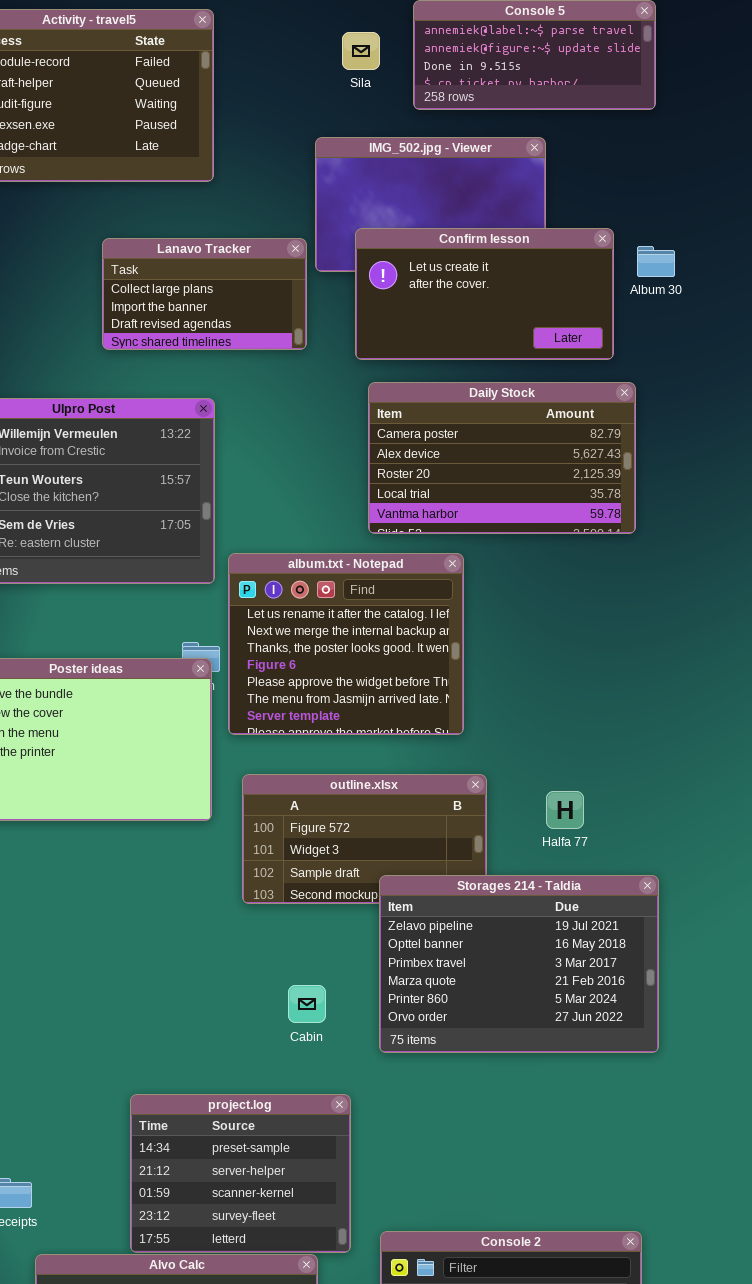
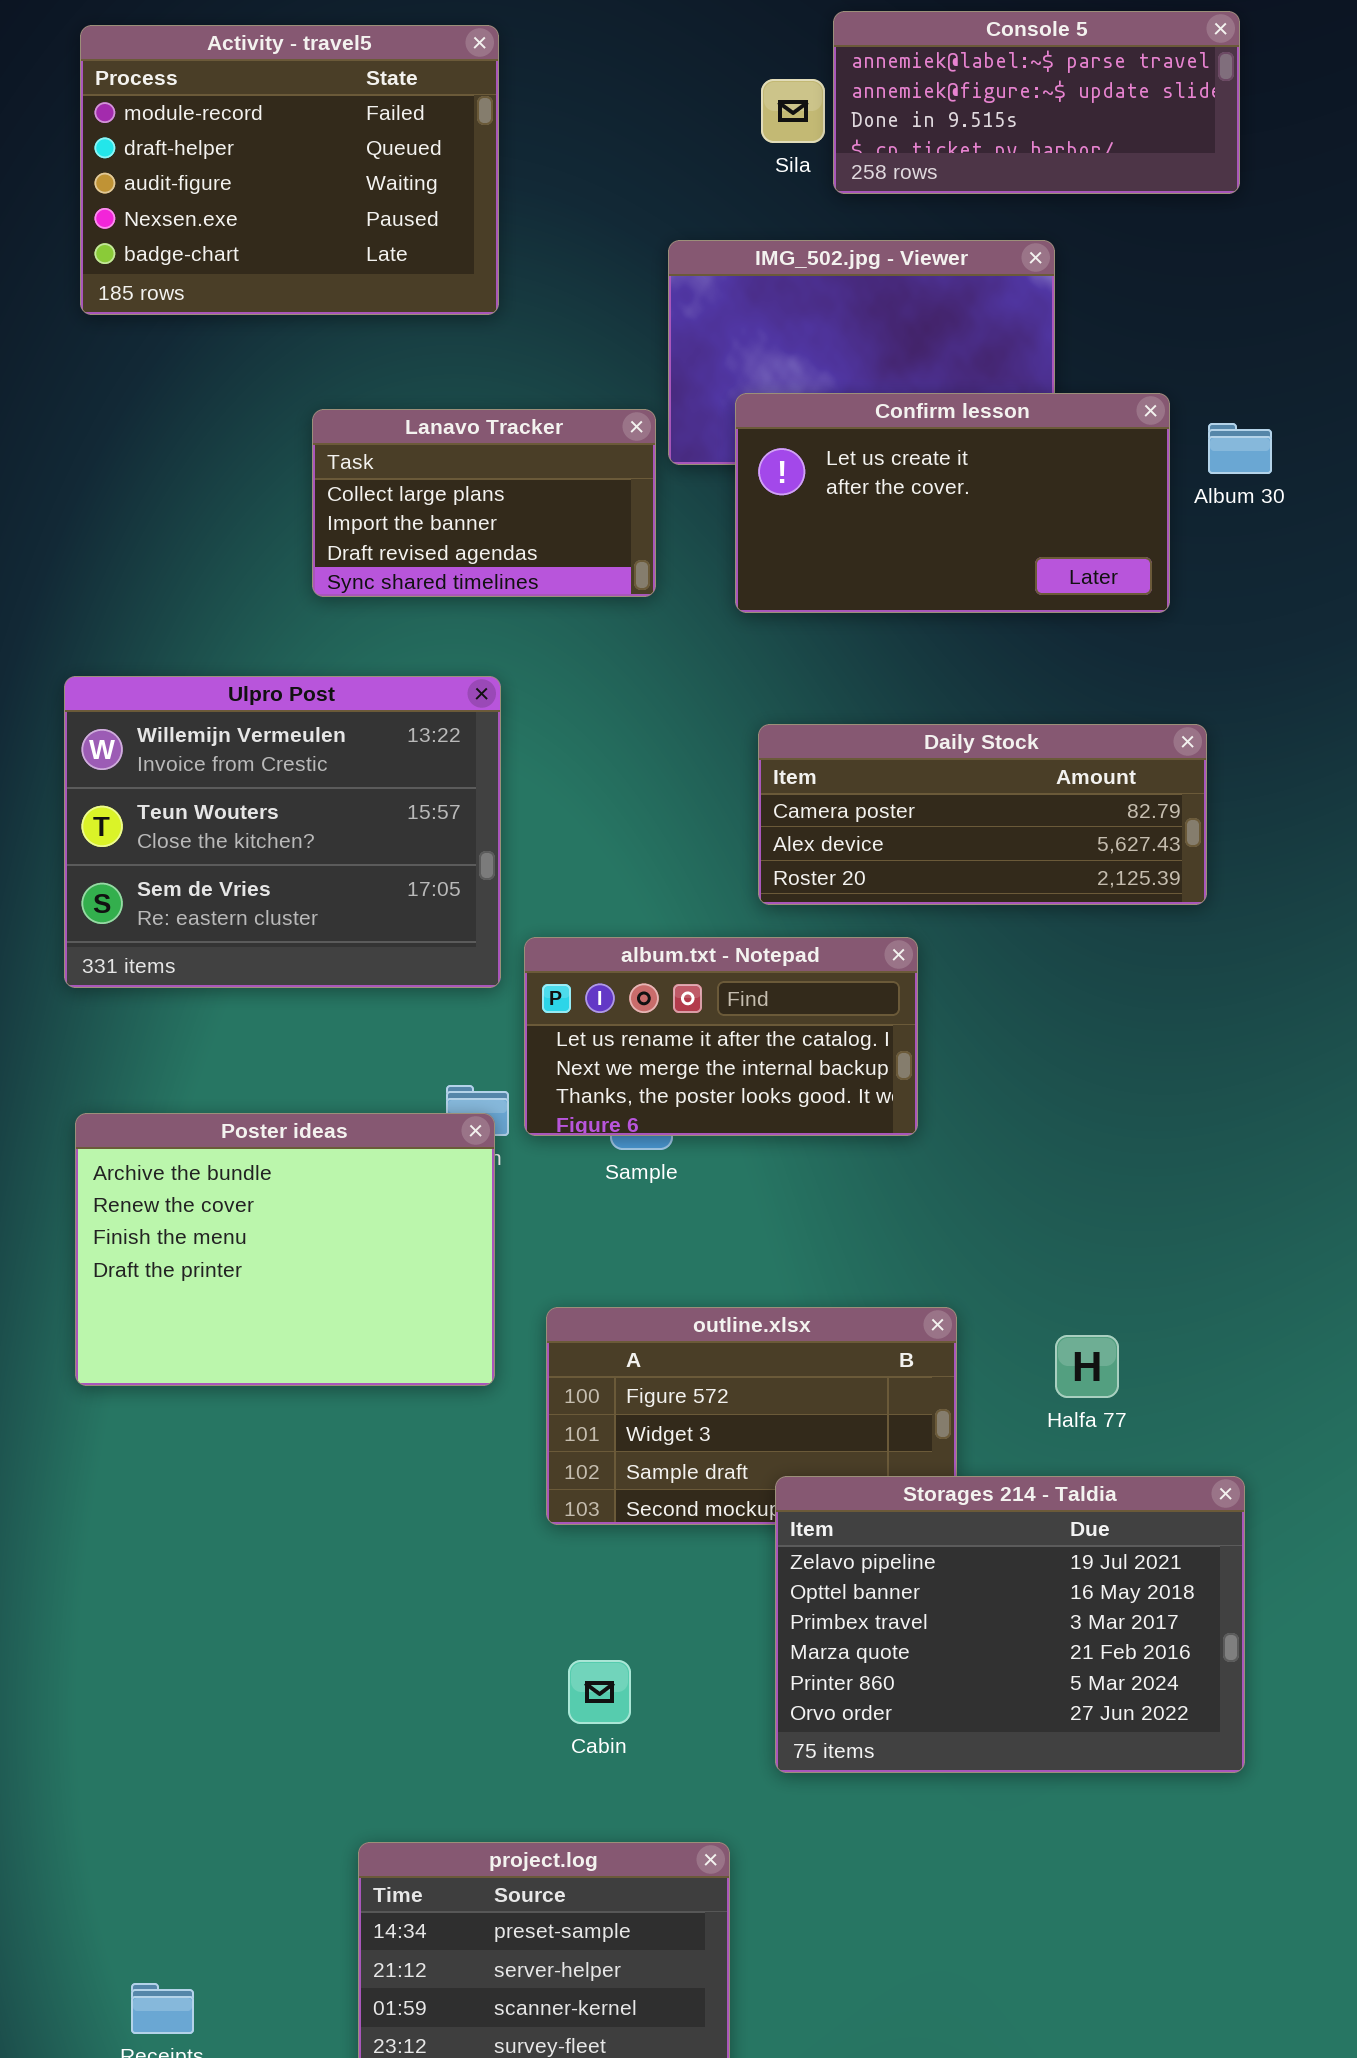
Sila: [342,32,380,70] -> [761,79,825,143], moved
Daily Stock: [368,382,636,534] -> [758,724,1207,905], resized
album.txt - Notepad: [228,553,464,735] -> [524,937,918,1136], resized
Cabin: [288,985,326,1023] -> [568,1660,631,1724], moved

